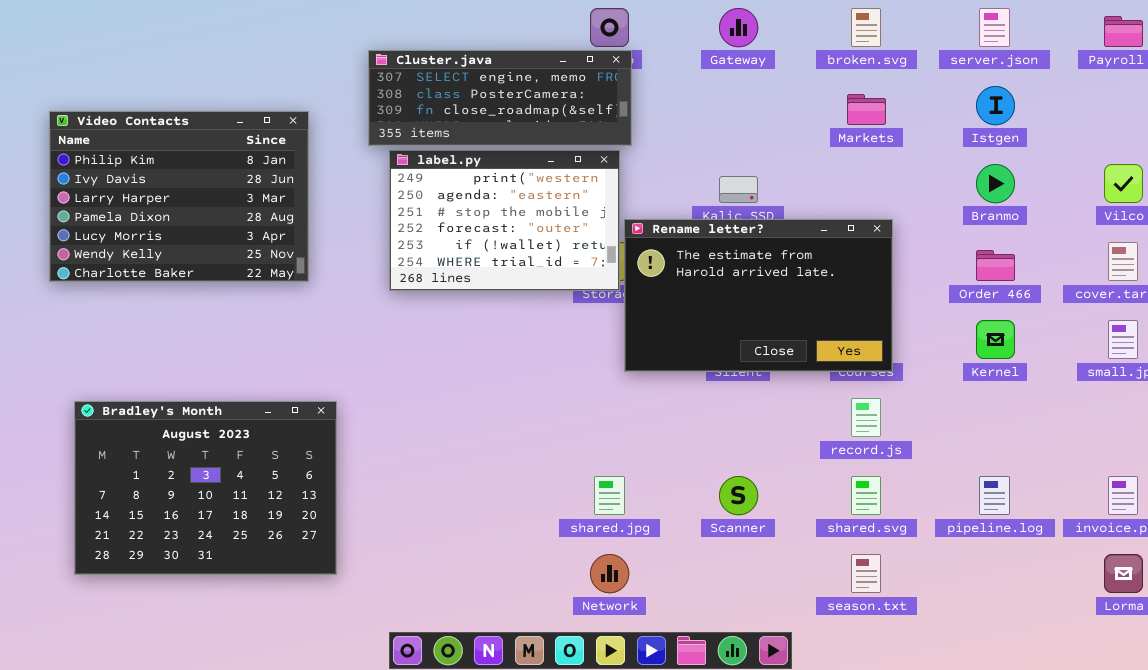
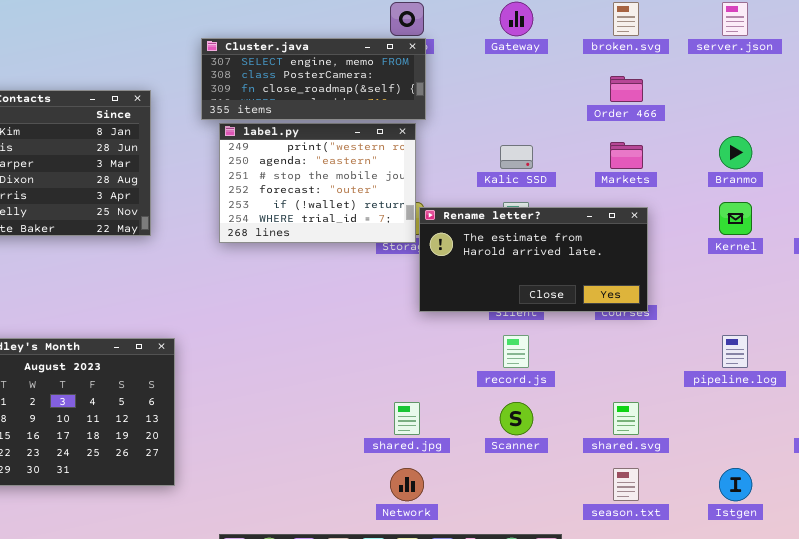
Istgen: [976,86,1015,125] -> [719,468,752,501], moved
Markets: [847,94,886,125] -> [610,142,643,169], moved
Rename letter?: [624,219,893,372] -> [419,207,648,312], resized
Order 466: [976,250,1015,281] -> [610,76,643,102], moved
Kernel: [976,320,1015,359] -> [719,202,752,235], moved
record.js: [851,398,881,437] -> [503,335,529,368], moved
pipeline.log: [979,476,1010,515] -> [722,335,748,368], moved

